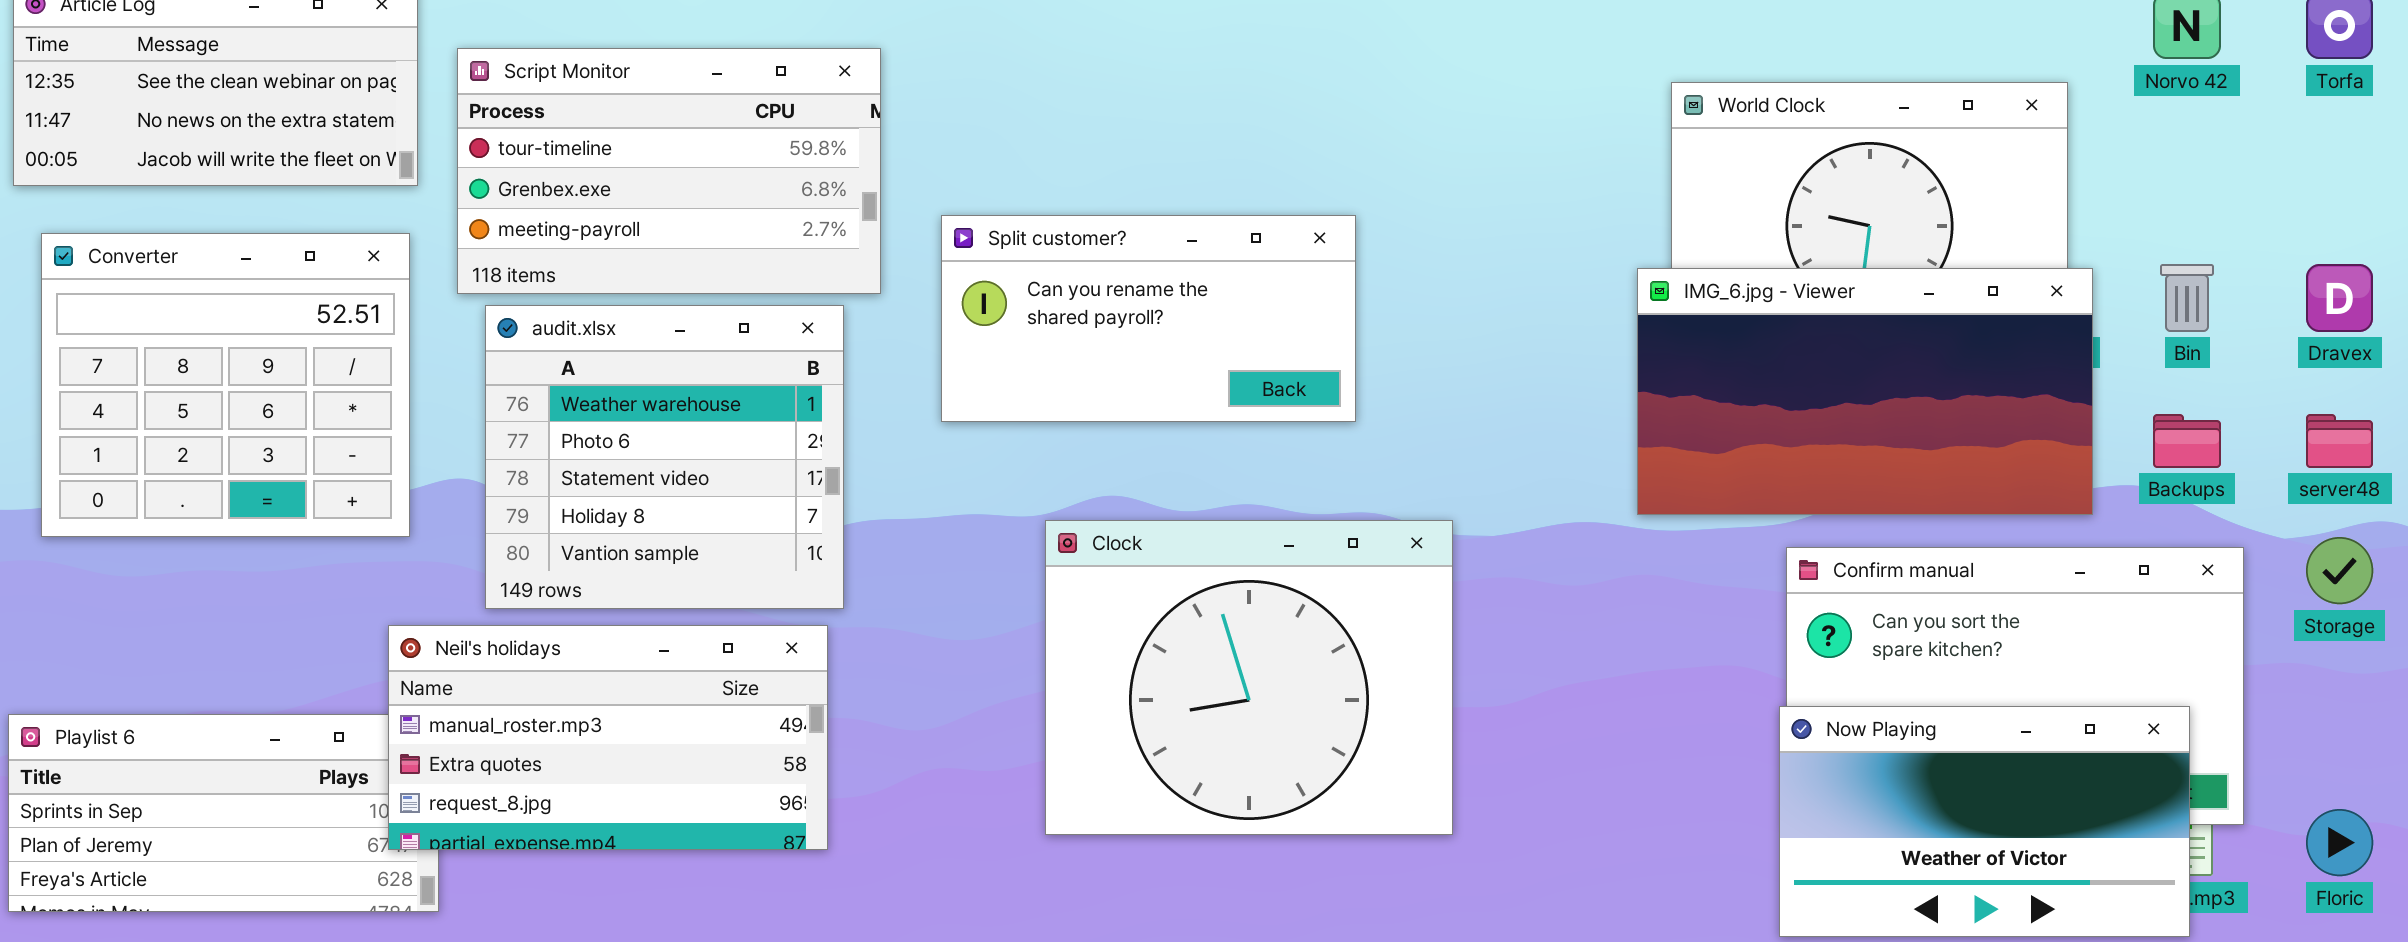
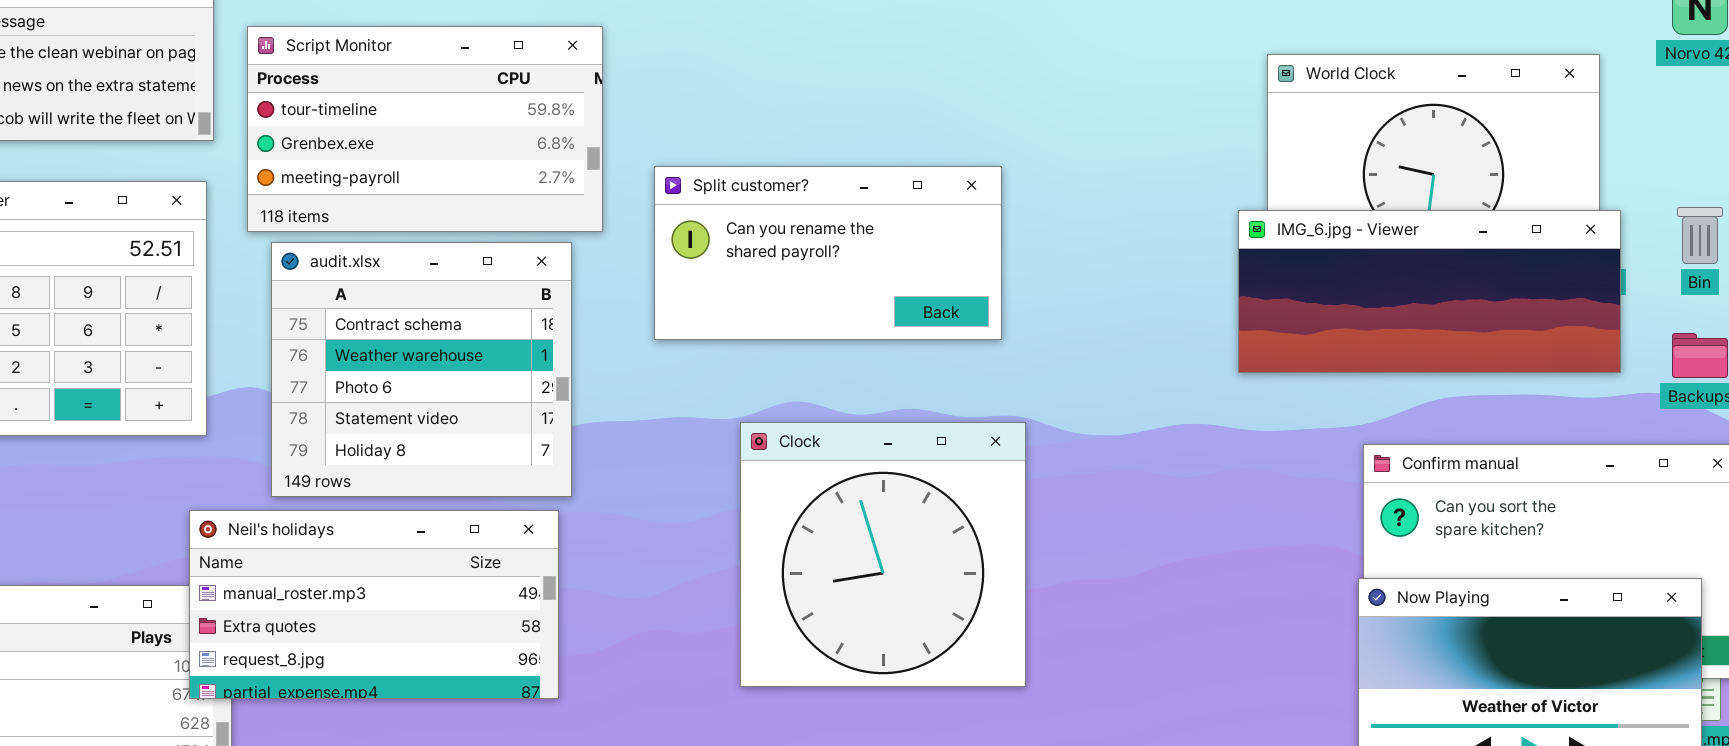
IMG_6.jpg - Viewer: [1637,268,2093,515] -> [1238,210,1621,373], resized
audit.xlsx: [485,305,844,609] -> [271,242,572,497], scrolled up 1 row
Clock: [1045,520,1453,835] -> [740,422,1026,687], resized

